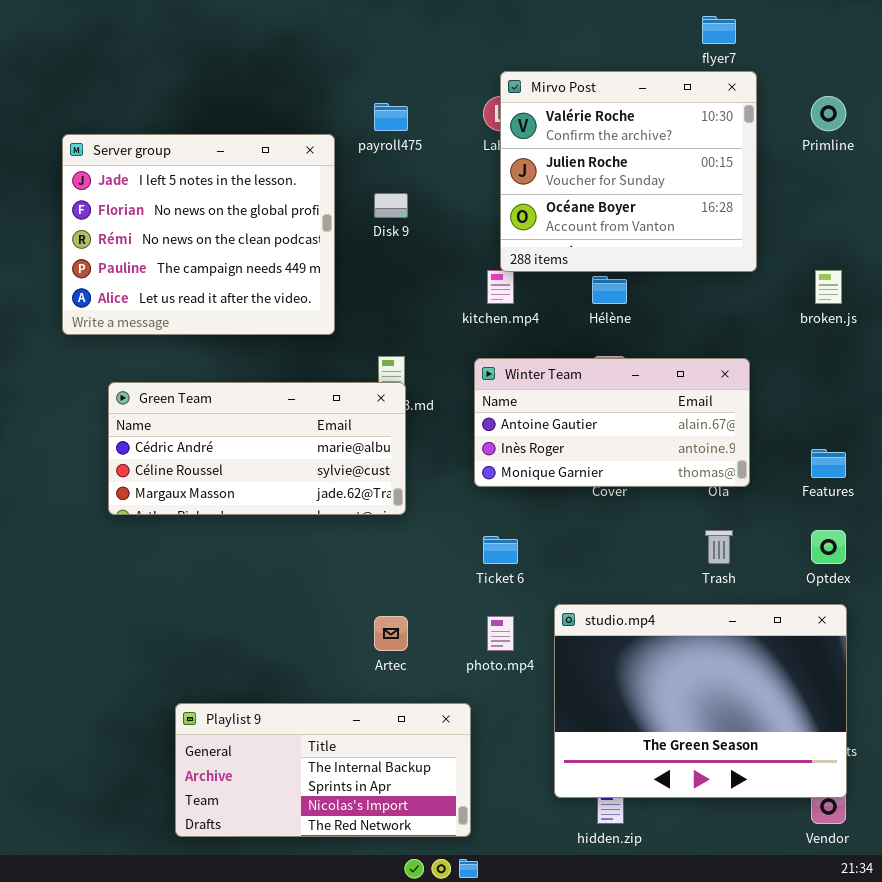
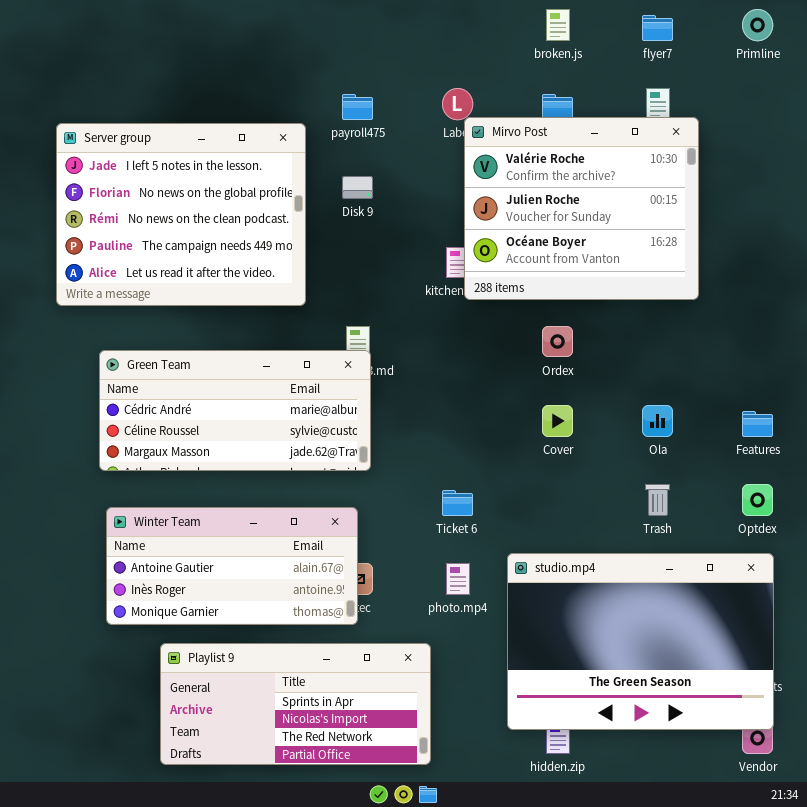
Mirvo Post: [500,71,757,272] -> [464,117,699,300], moved
Primline: [811,96,846,131] -> [742,9,773,41], moved
broken.js: [815,270,842,304] -> [546,9,570,41], moved
Winter Team: [474,358,750,487] -> [106,507,358,625], moved
Playlist 9: [175,703,471,837] -> [160,643,431,765], scrolled down 1 row

